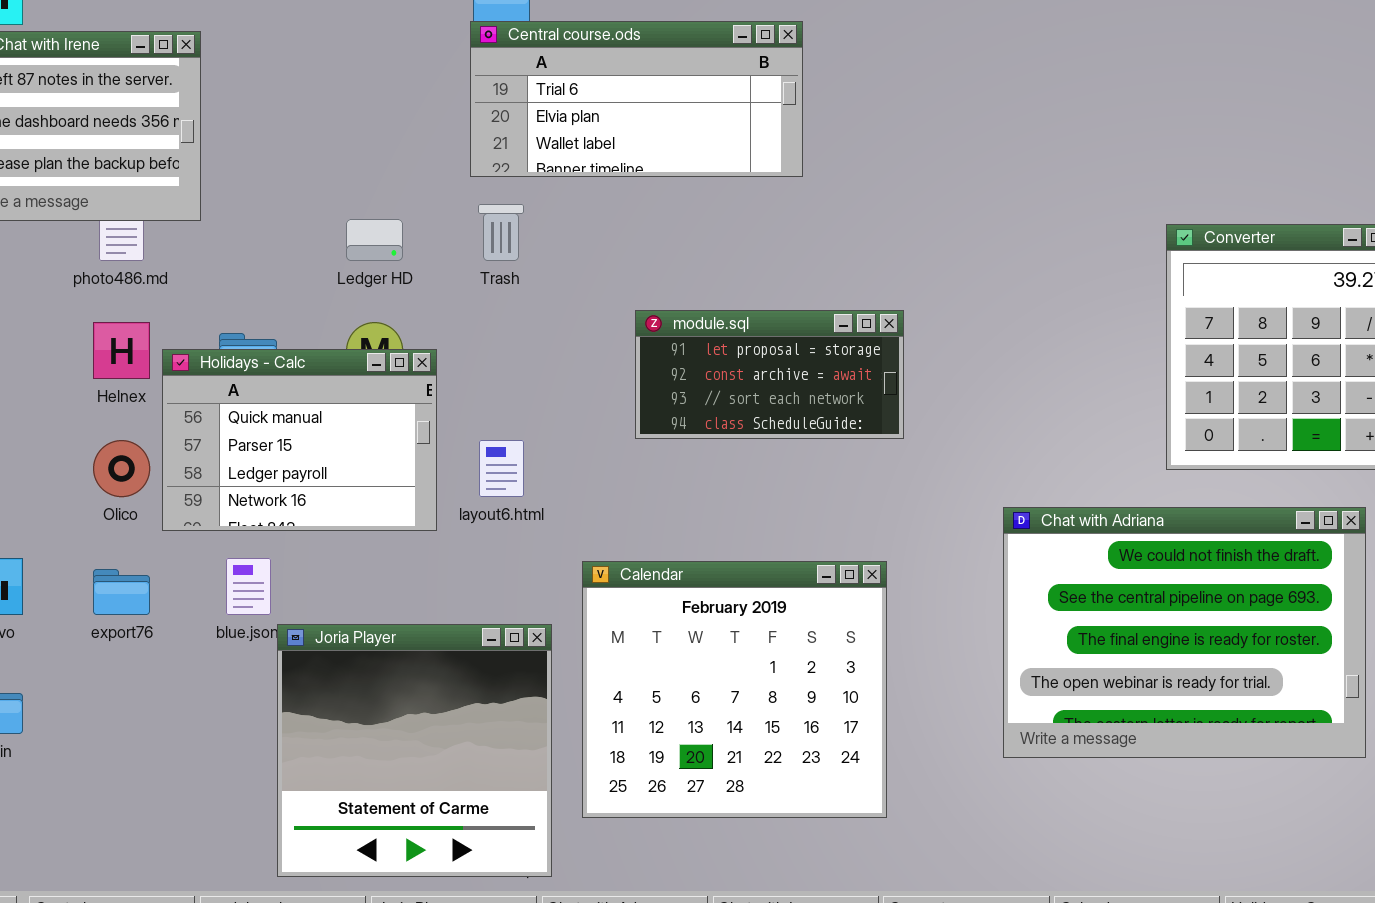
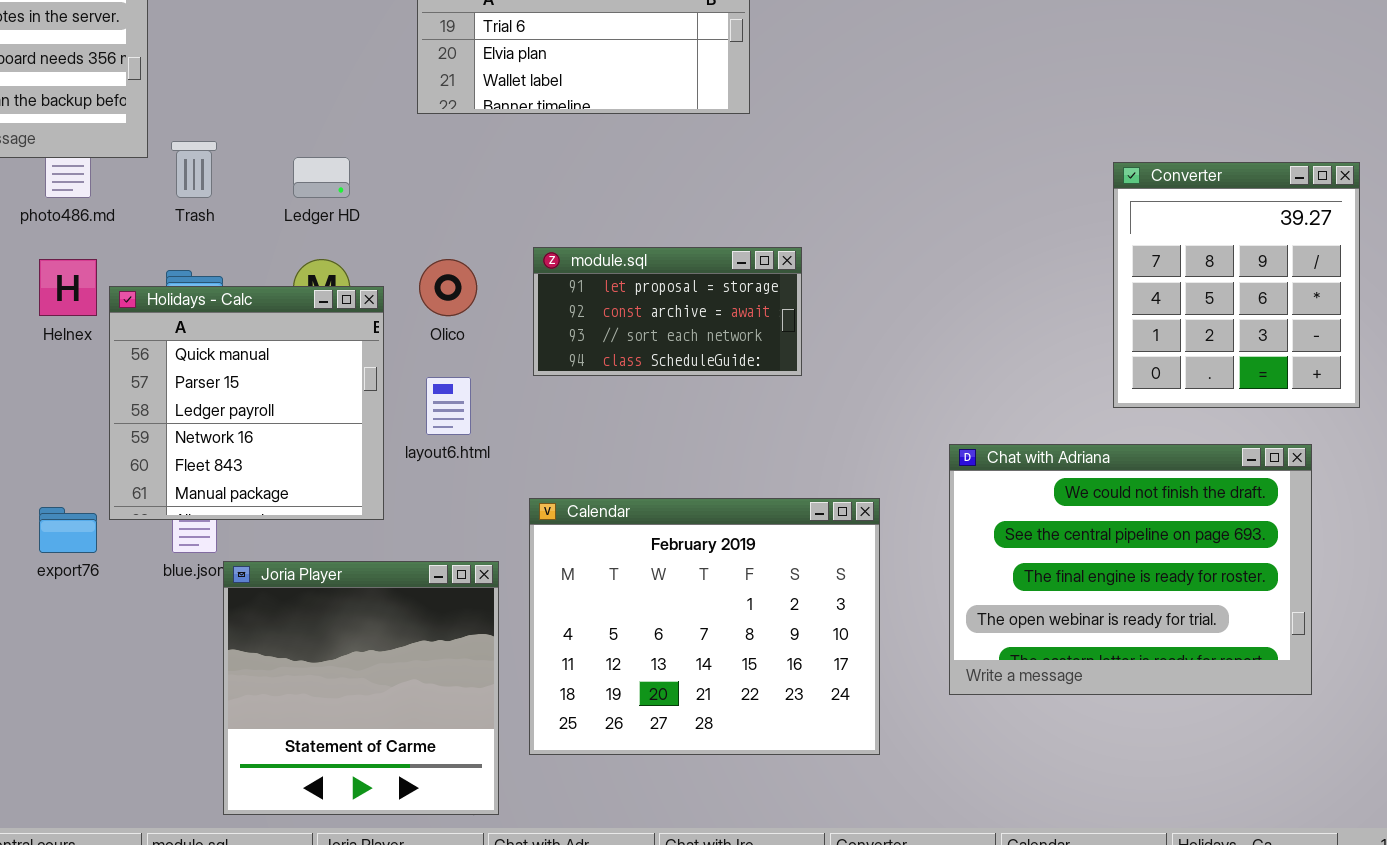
Trash: [478,204,524,261] -> [171,141,217,198], moved
module.sql: [635,310,904,439] -> [533,247,802,376], moved
Holidays - Calc: [162,349,437,531] -> [109,286,384,520], resized
Olico: [93,440,150,497] -> [419,259,477,316], moved
Calendar: [582,561,887,818] -> [529,498,880,755], resized

